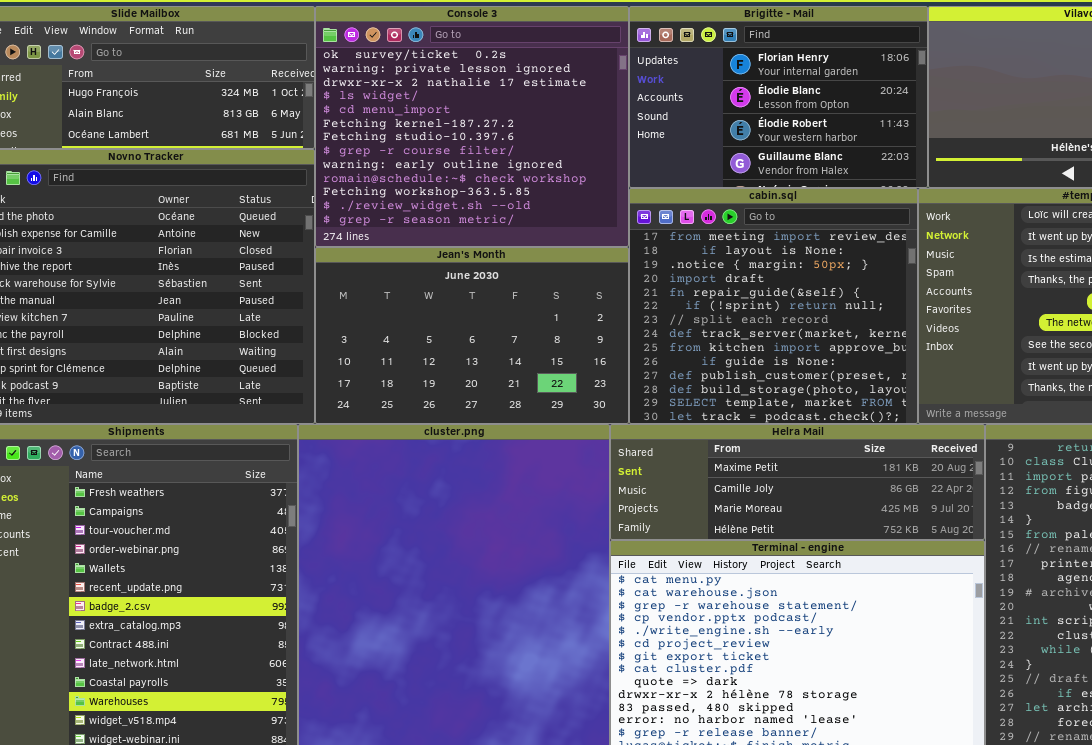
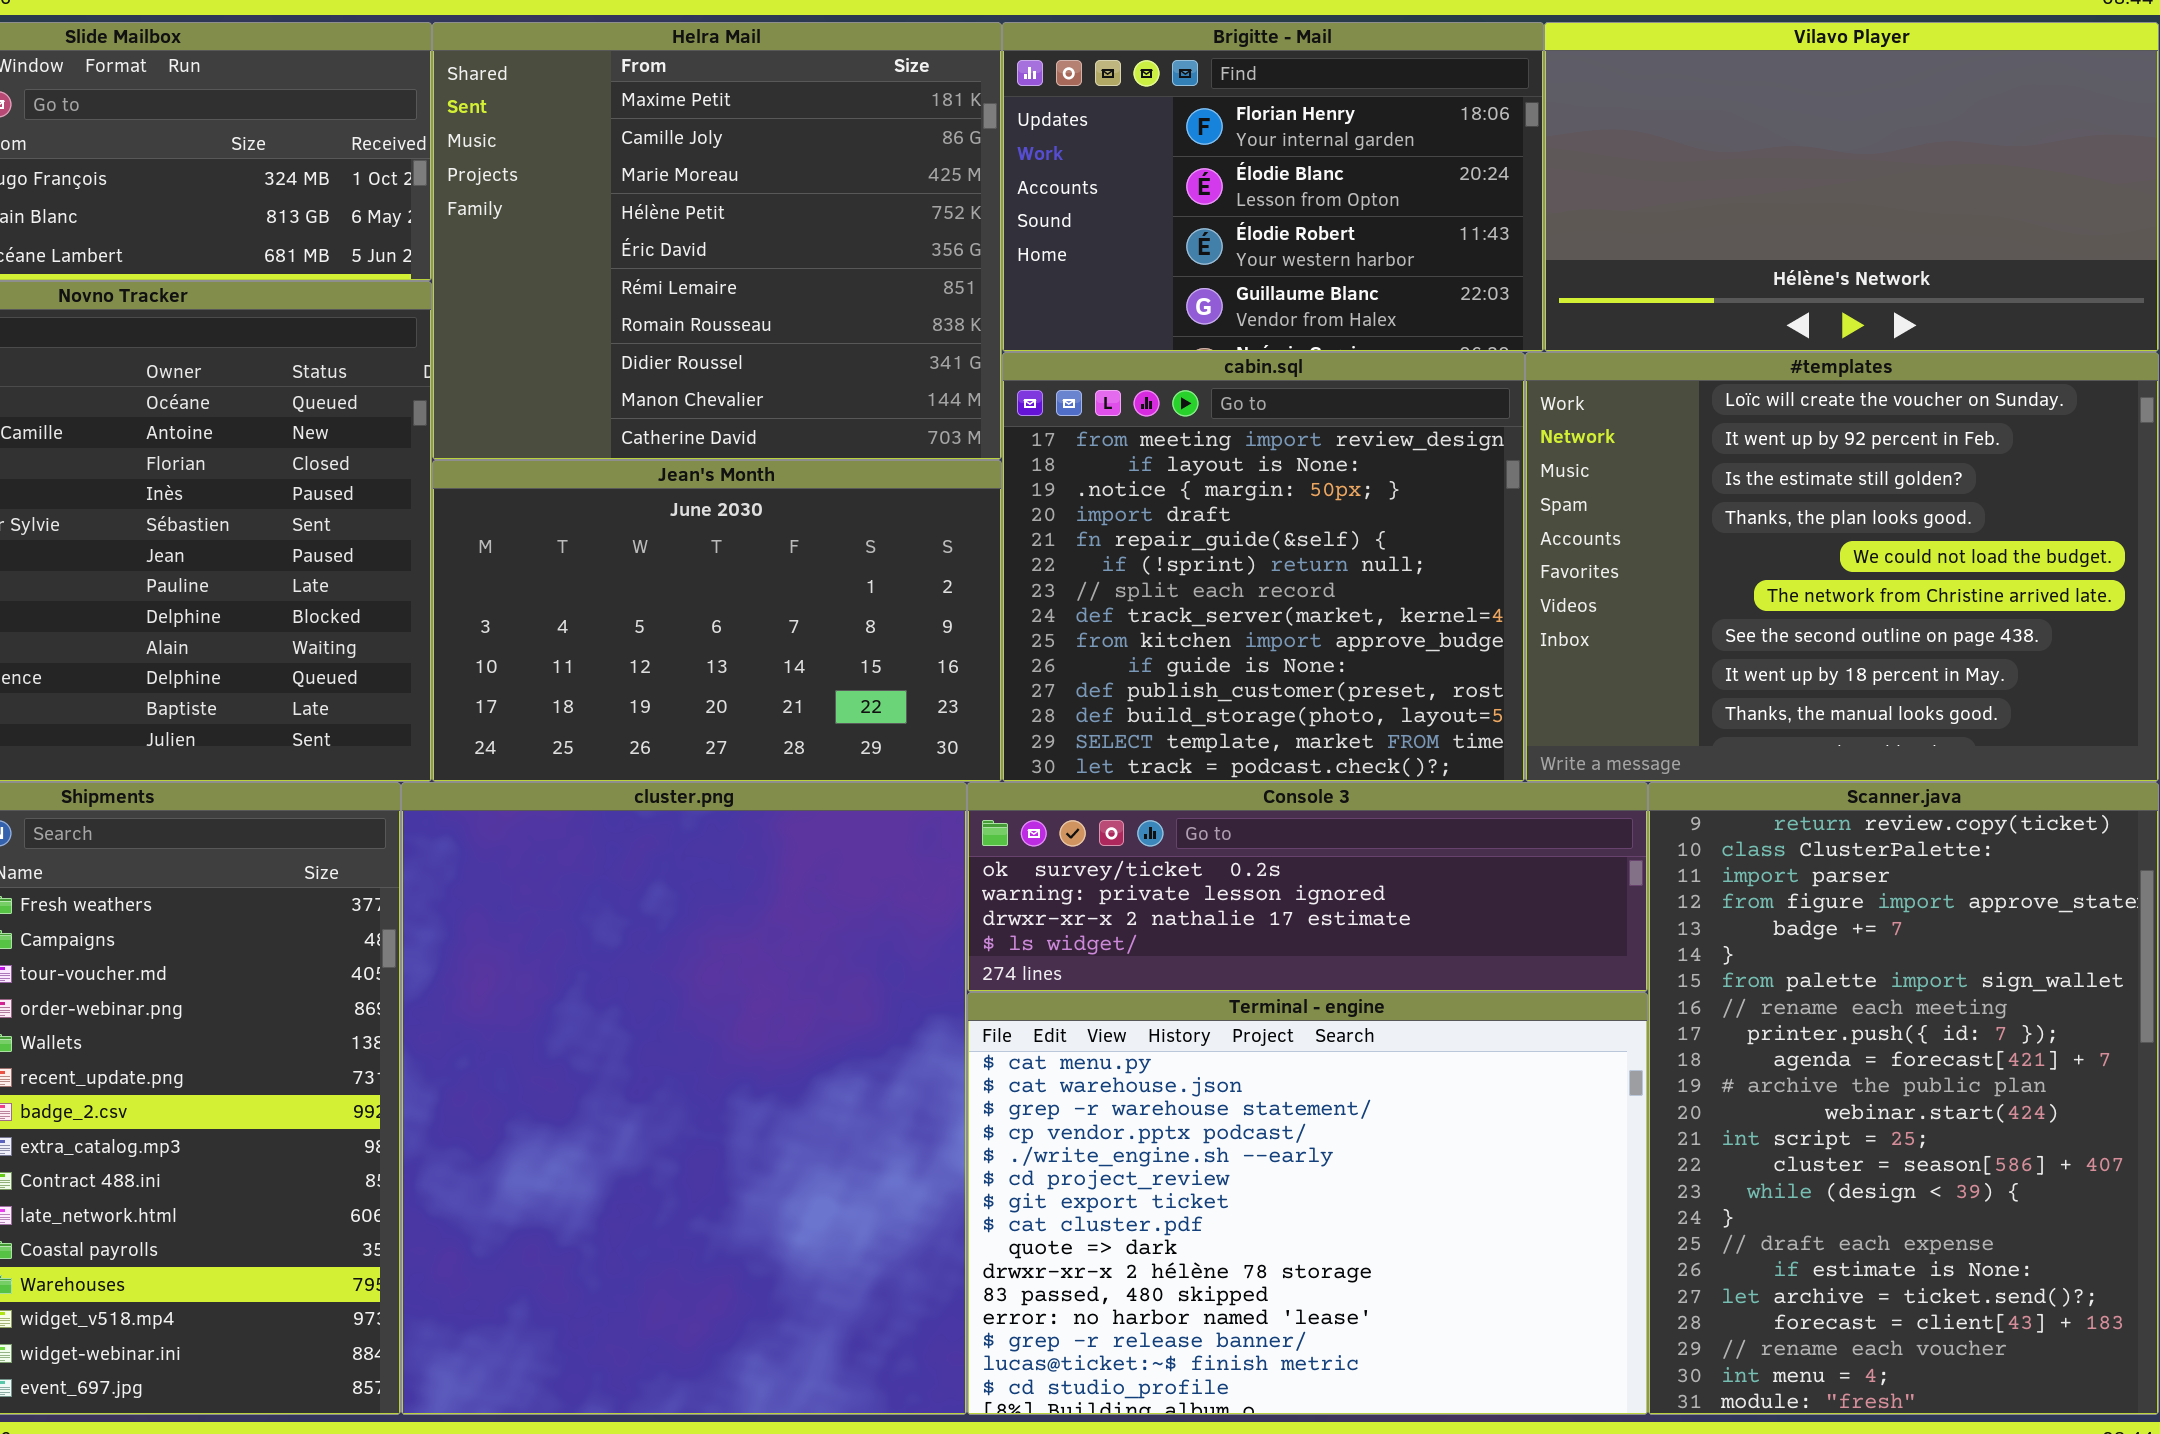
Console 3: [315,6,629,247] -> [967,782,1648,992], moved, resized
Helra Mail: [610,424,985,540] -> [432,22,1002,460], moved, resized

